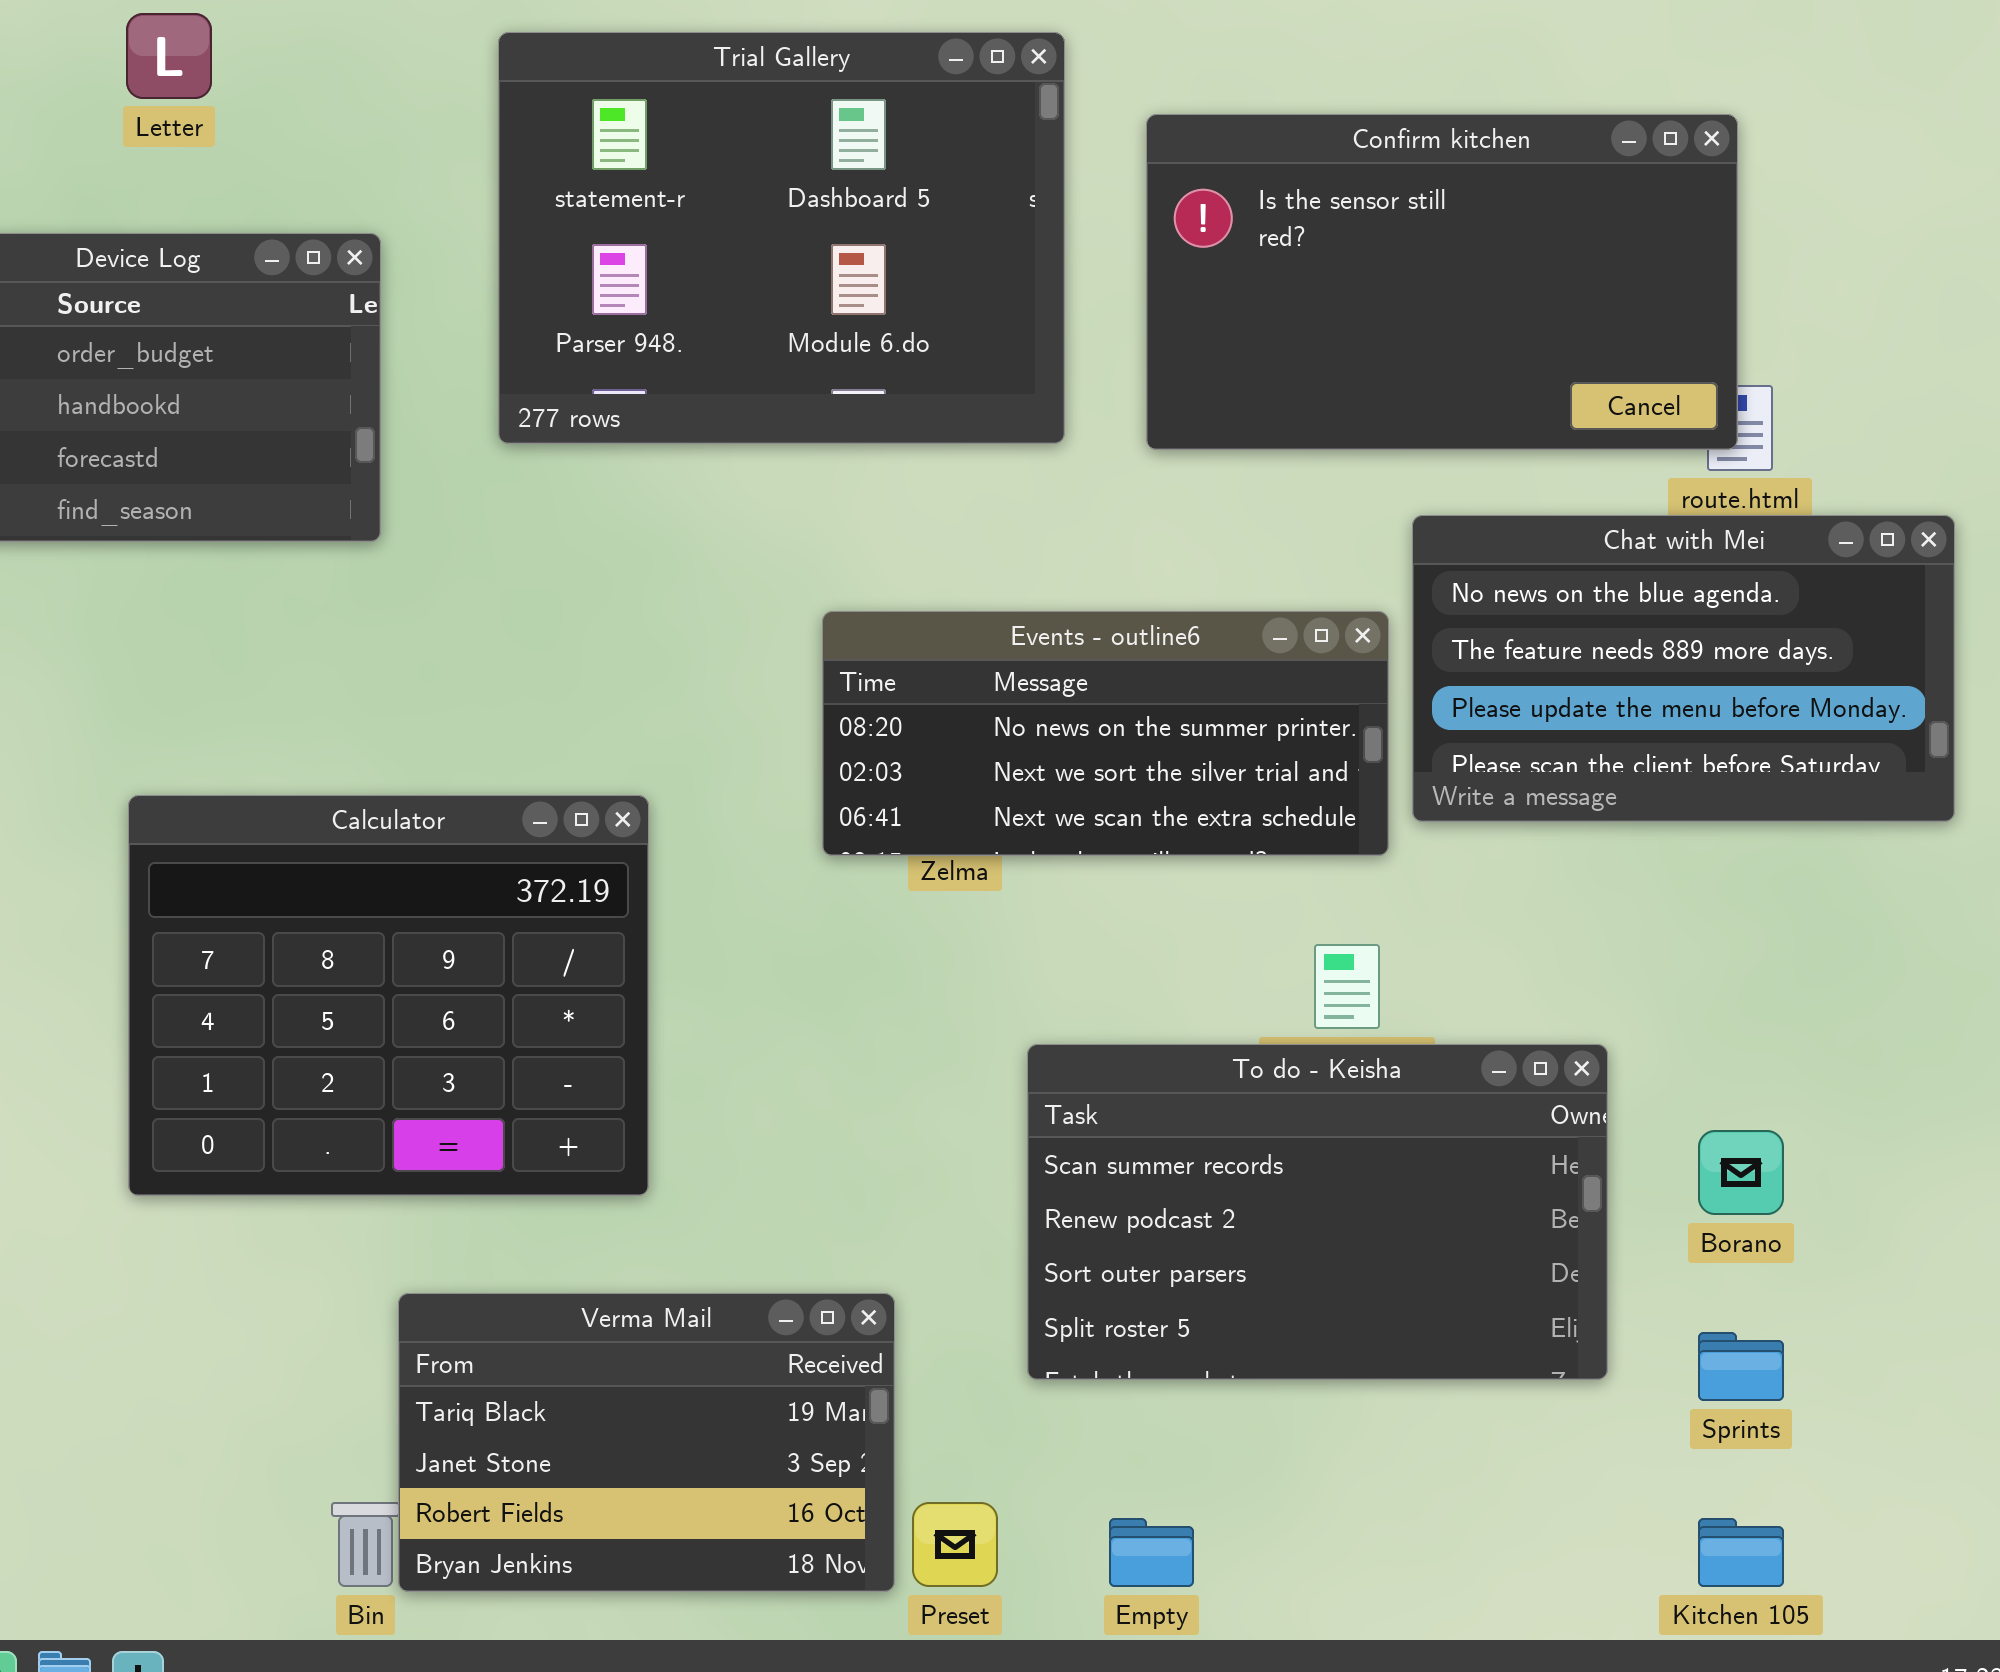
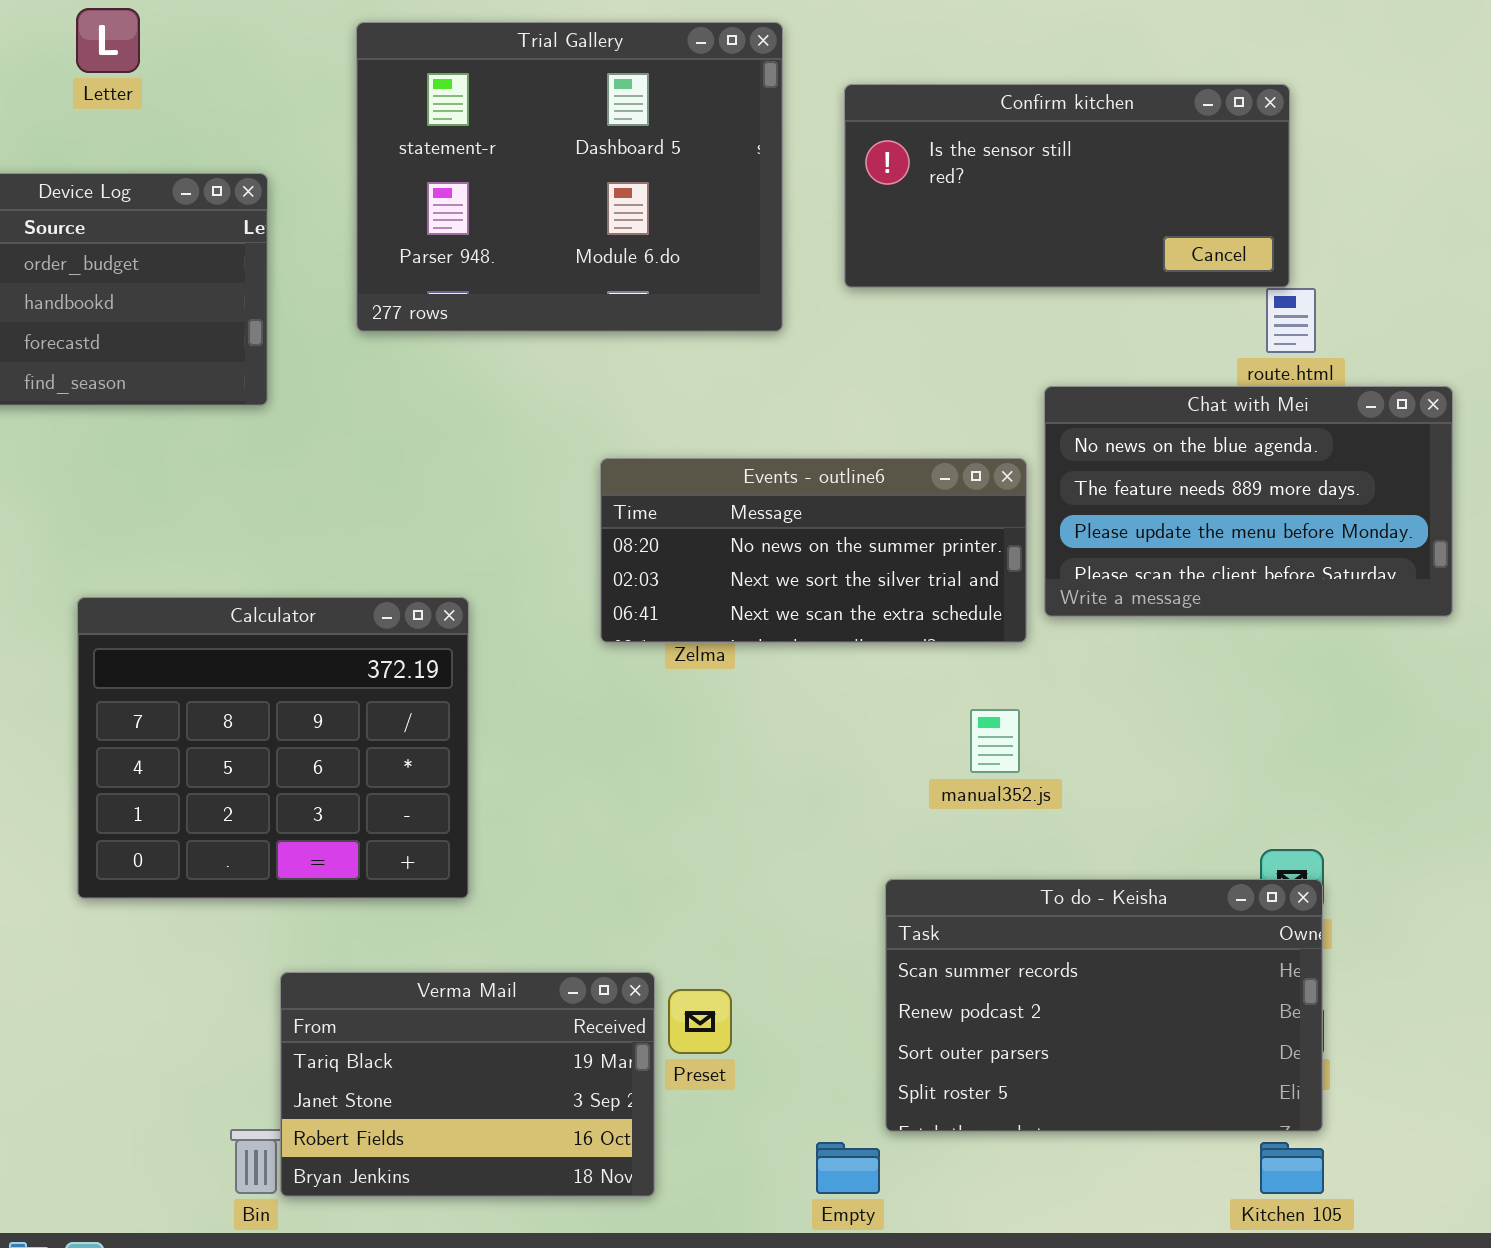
Confirm kitchen: [1146,114,1738,450] -> [844,84,1290,288], resized
To do - Keisha: [1027,1044,1608,1380] -> [885,879,1323,1132], moved
Preset: [912,1502,998,1587] -> [668,989,732,1054], moved

